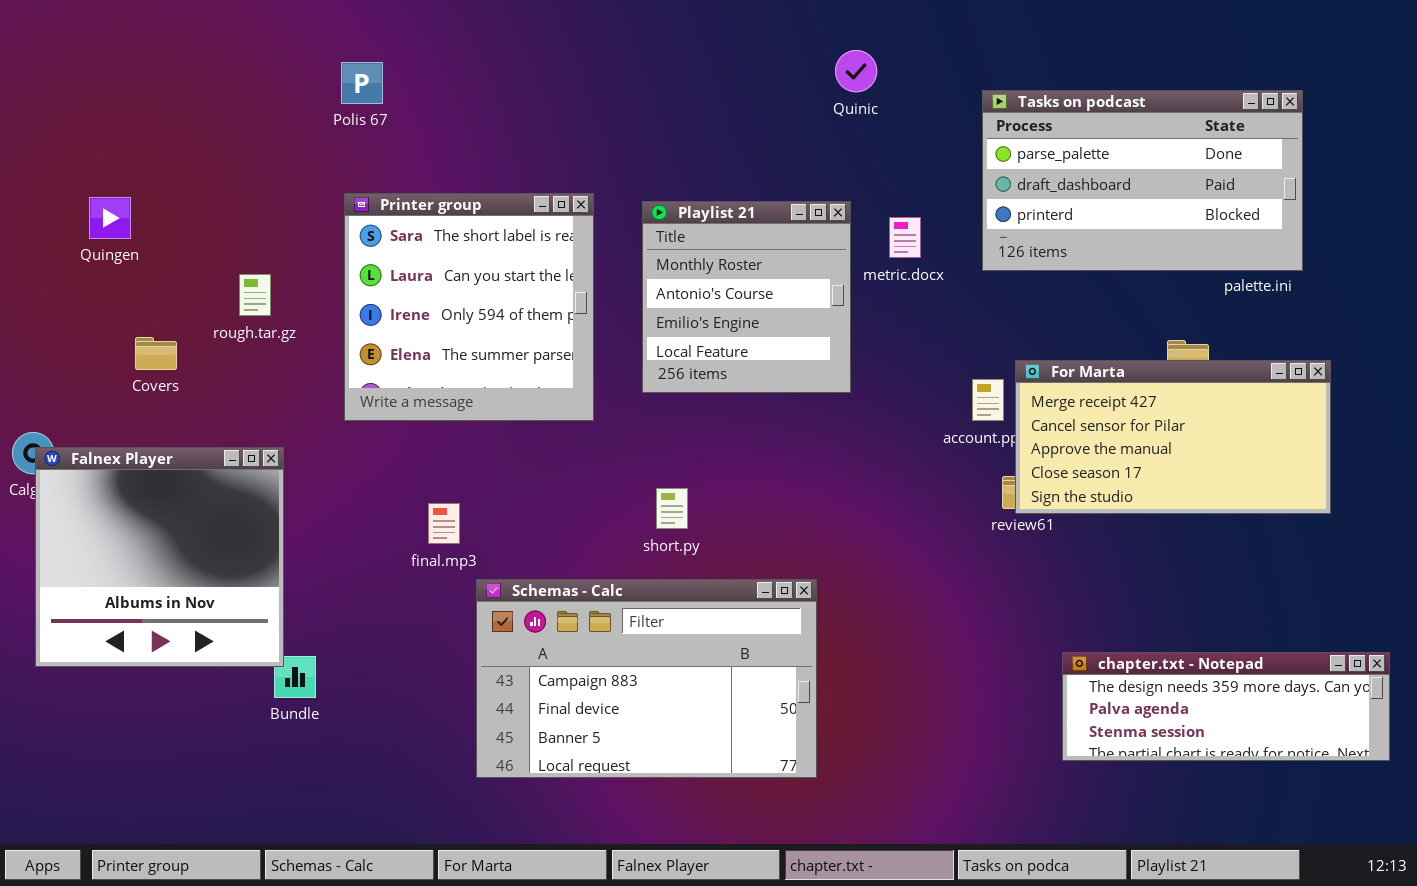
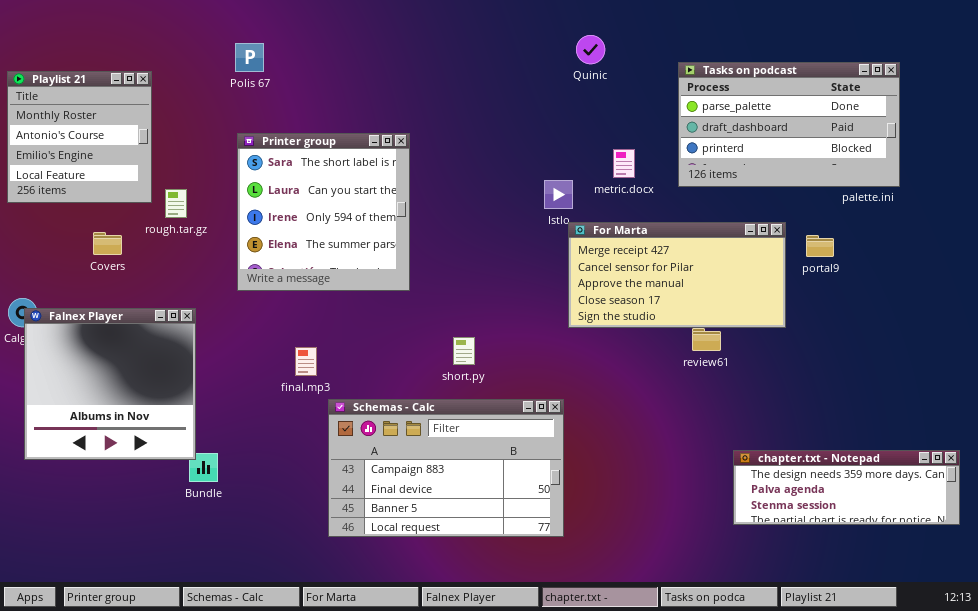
Playlist 21: [642,201,851,393] -> [7,71,152,203], moved
For Marta: [1015,360,1331,514] -> [568,222,786,328], moved

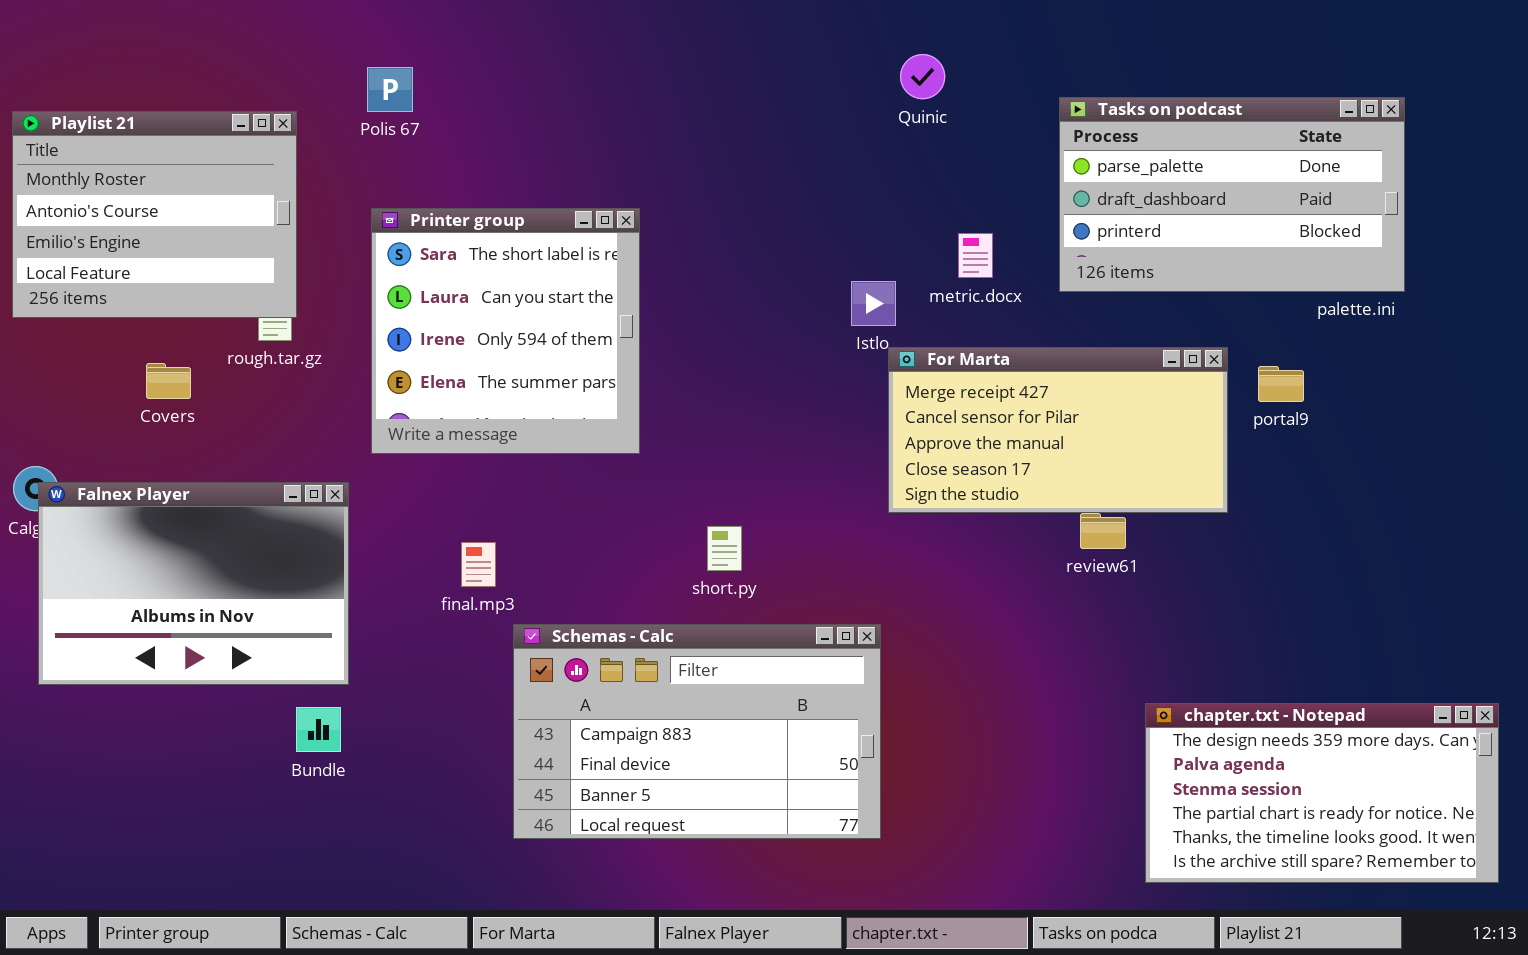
Playlist 21: [7,71,152,203] -> [12,111,297,318], resized
Falnex Player: [24,308,196,460] -> [38,482,349,685], resized
chapter.txt - Notepad: [733,450,960,525] -> [1145,703,1499,883], resized

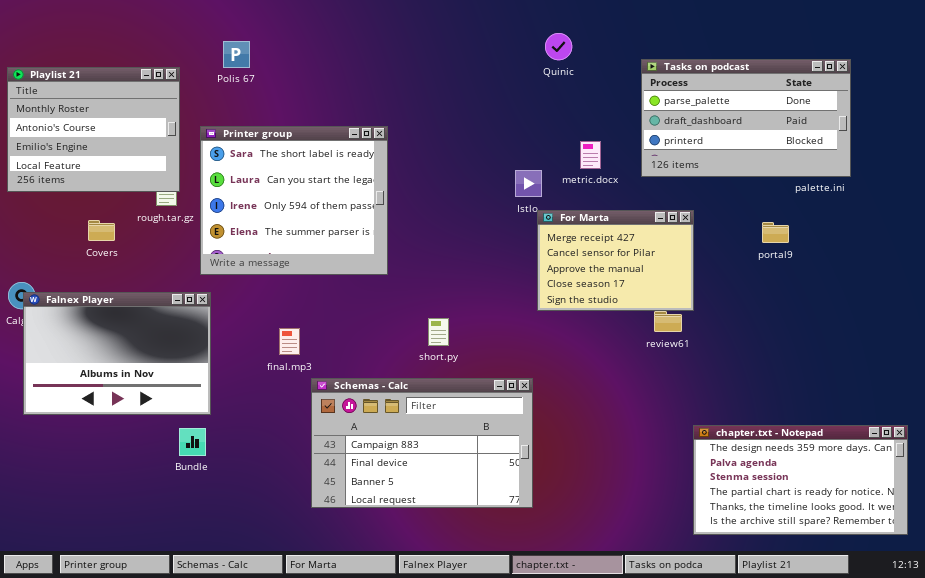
Printer group: [371,208,640,454] -> [200,126,388,275], resized
For Marta: [888,347,1228,513] -> [537,210,694,311], resized

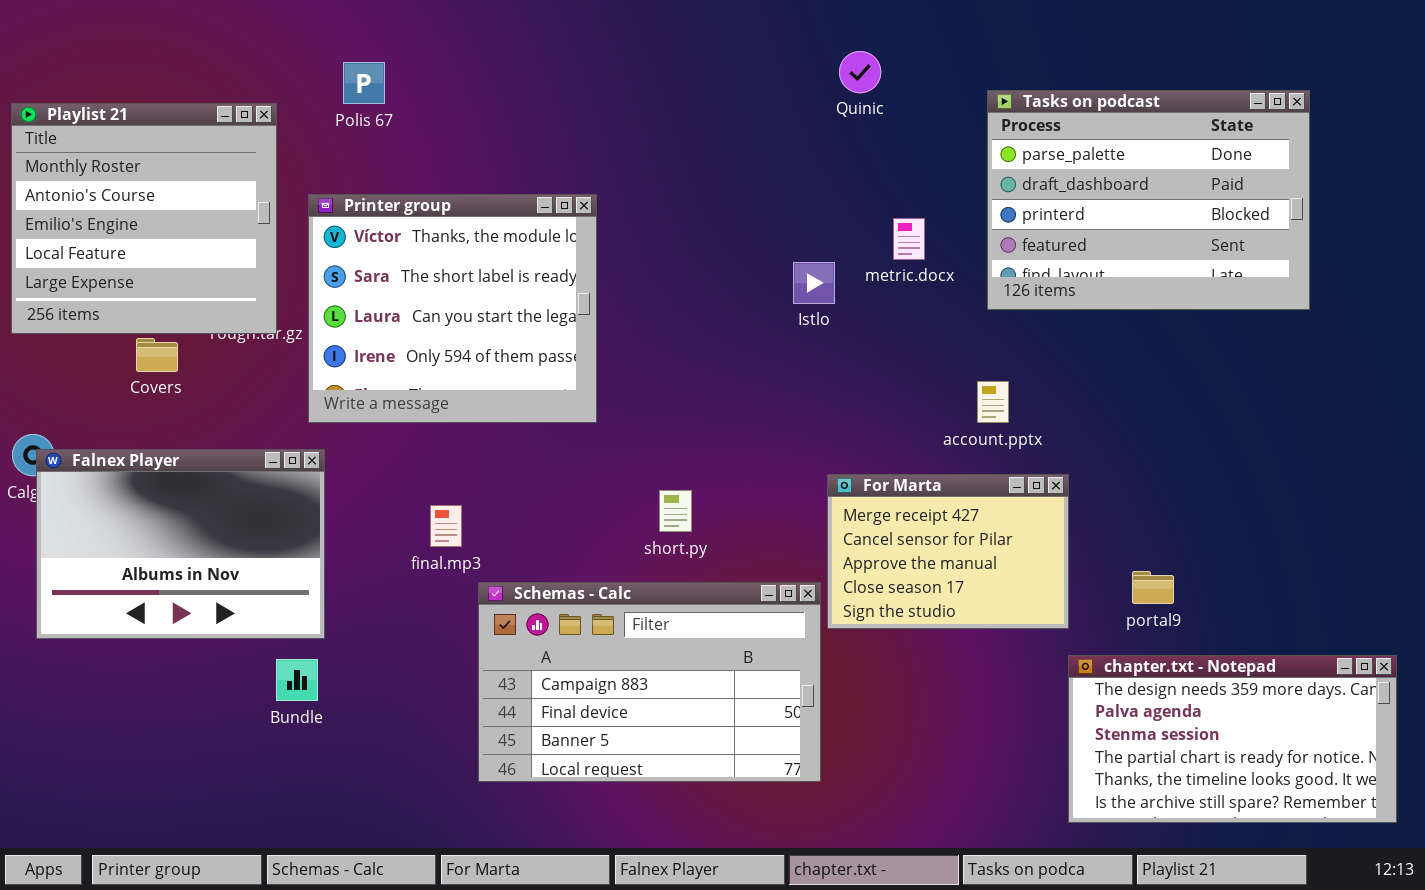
Tasks on podcast: [641,59,851,177] -> [987,90,1310,310], resized
Playlist 21: [7,67,180,192] -> [11,103,277,334], resized
Printer group: [200,126,388,275] -> [308,194,597,423], scrolled up 1 row
For Marta: [537,210,694,311] -> [827,474,1069,629], moved
portal9: [762,222,789,243] -> [1132,571,1174,604], moved

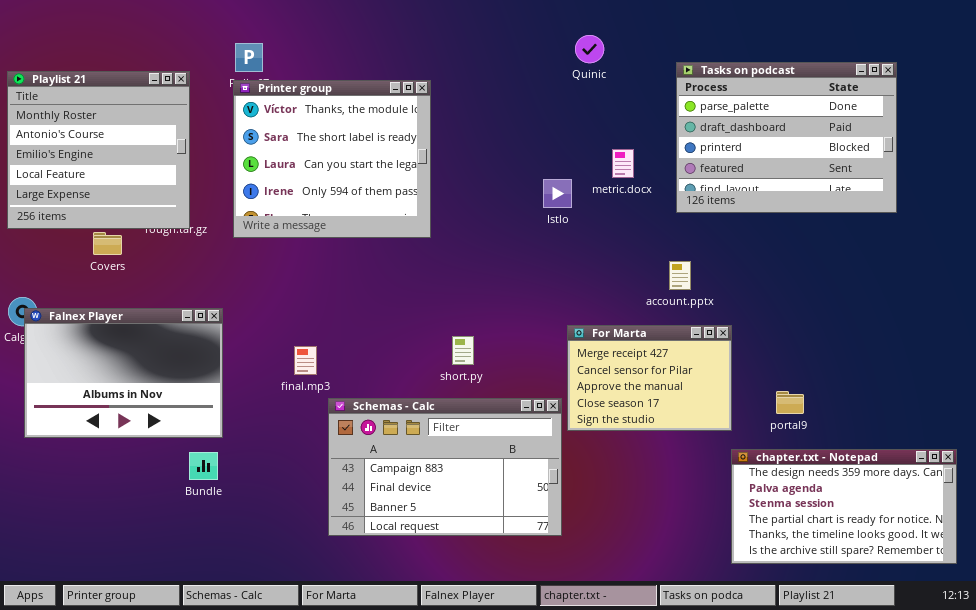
Printer group: [308,194,597,423] -> [233,80,431,238], moved

